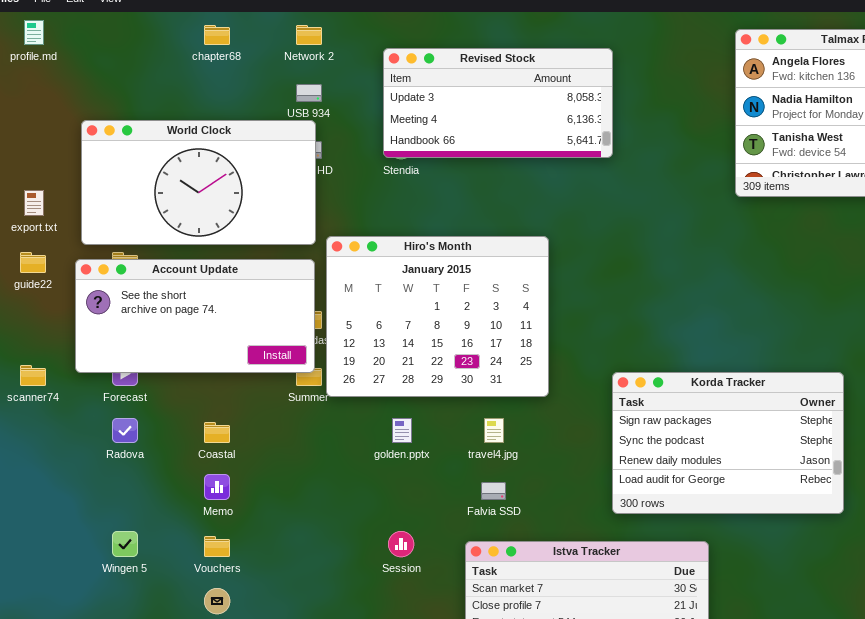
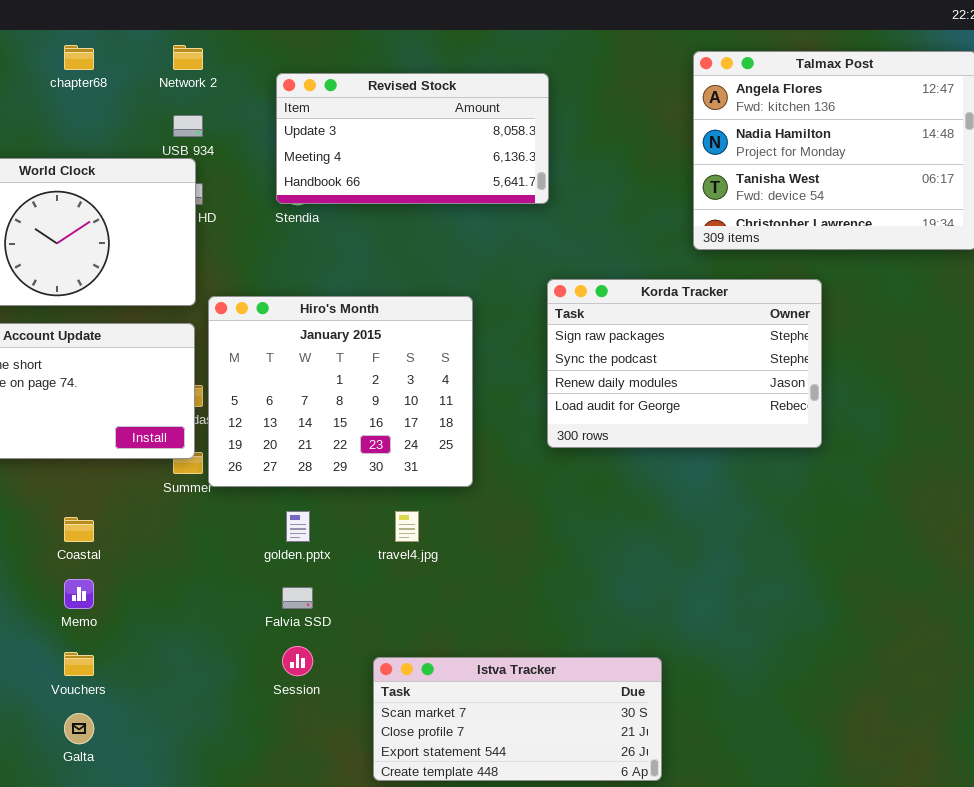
Korda Tracker: [612,372,844,514] -> [547,279,822,448], moved
Falvia SSD: [481,482,506,500] -> [282,587,313,609], moved

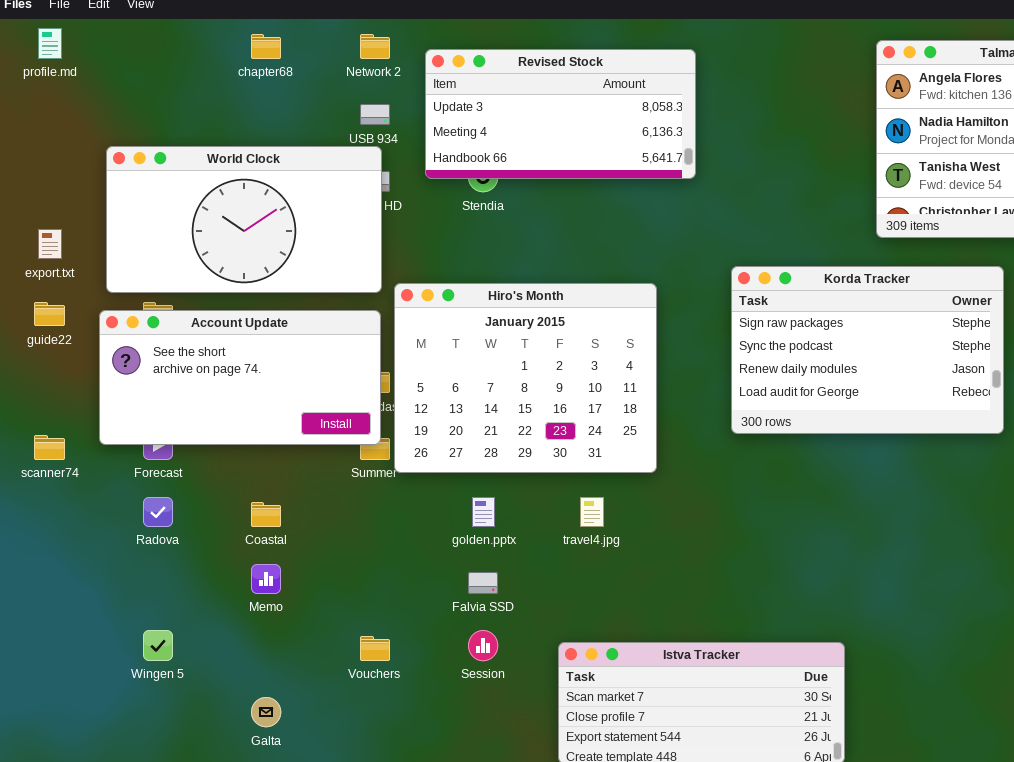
Revised Stock: [276,73,549,204] -> [425,49,696,179], moved
Vouchers: [64,652,94,676] -> [360,636,390,661], moved

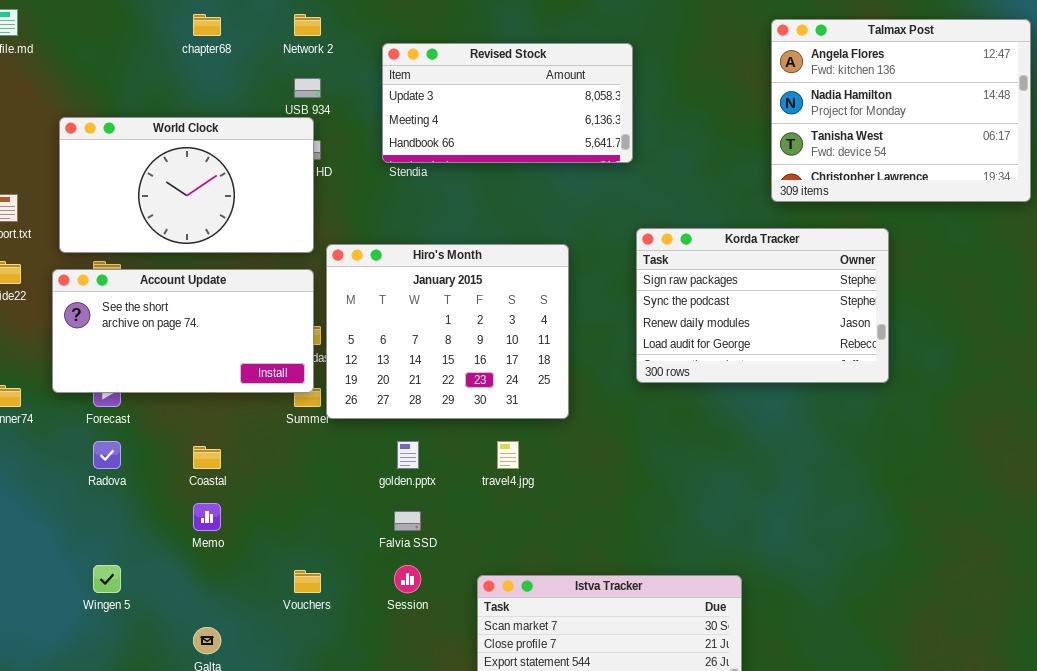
Revised Stock: [425,49,696,179] -> [382,43,633,163], moved

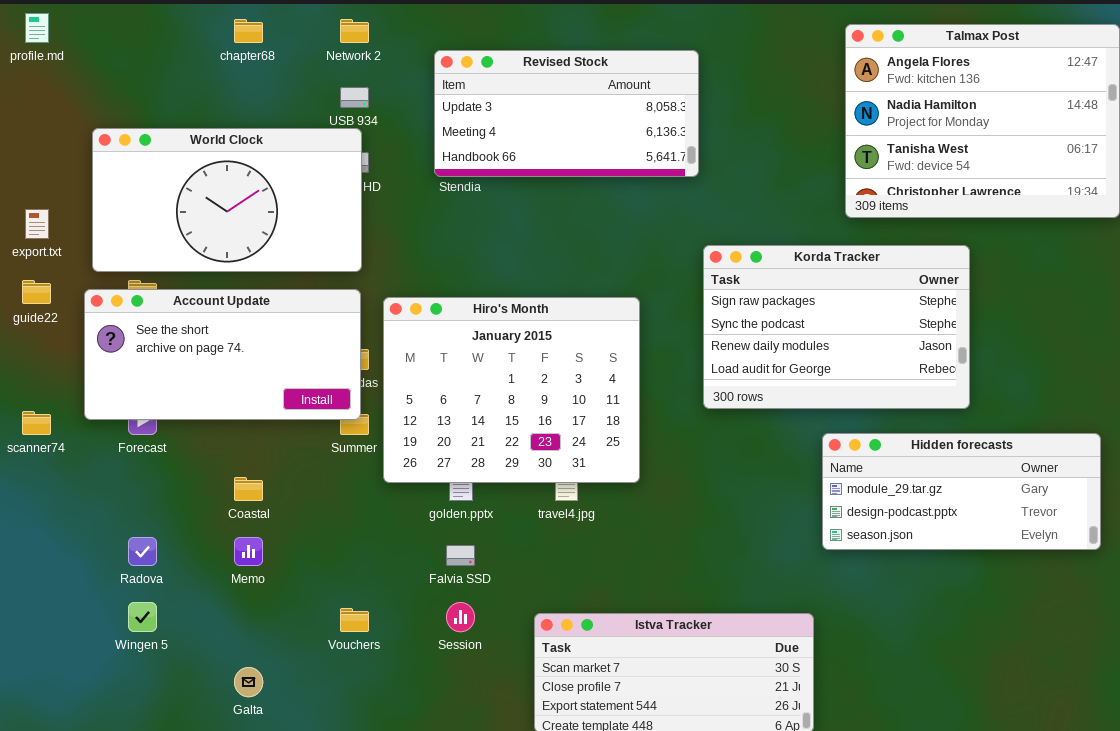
Hiro's Month: [326,244,569,419] -> [383,297,640,483], moved
Hidden forecasts: none -> [822,433,1101,550], opened
Radova: [93,441,121,469] -> [128,537,157,566], moved

